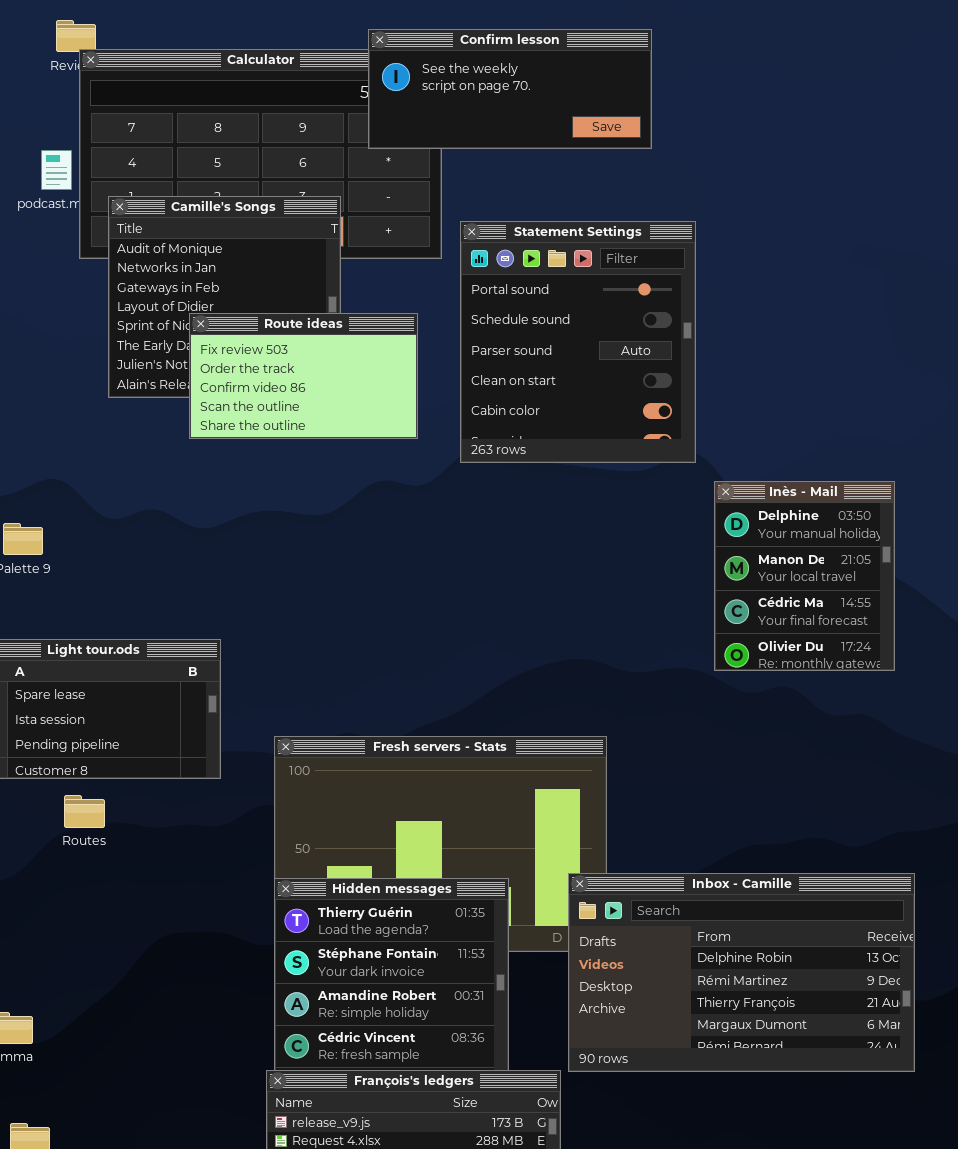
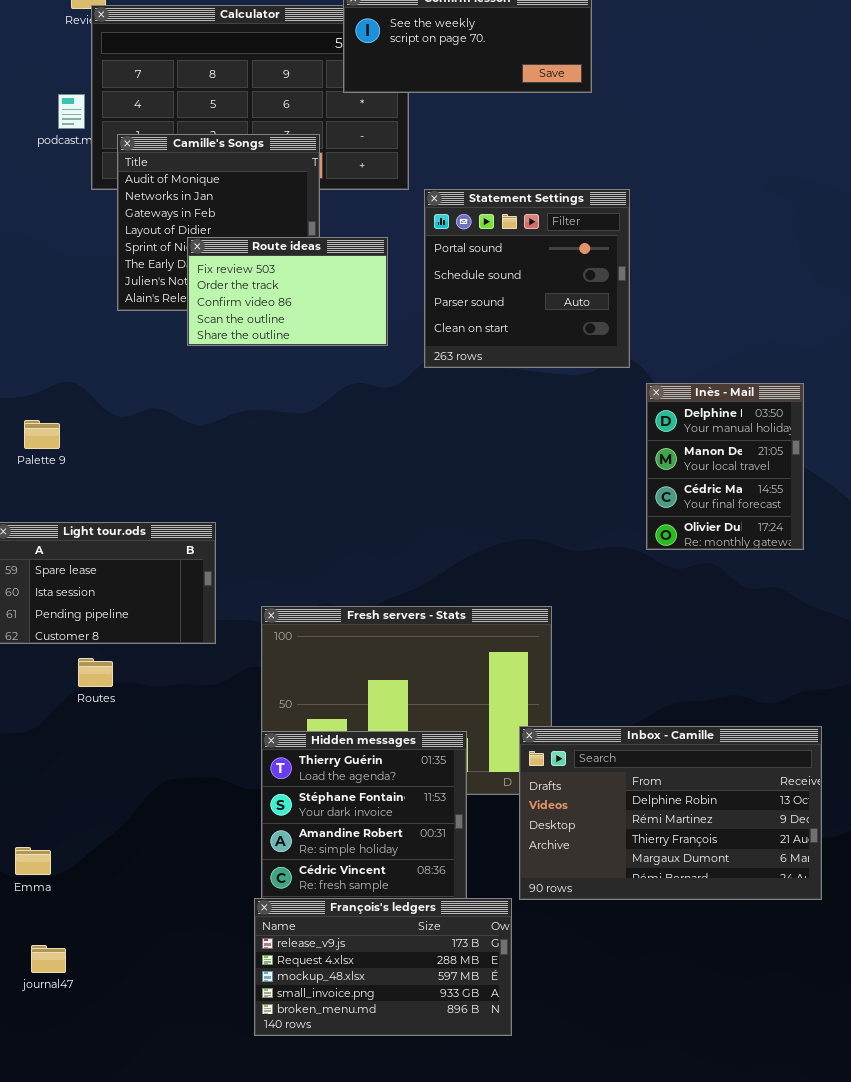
Statement Settings: [460,221,696,463] -> [424,189,630,368], resized

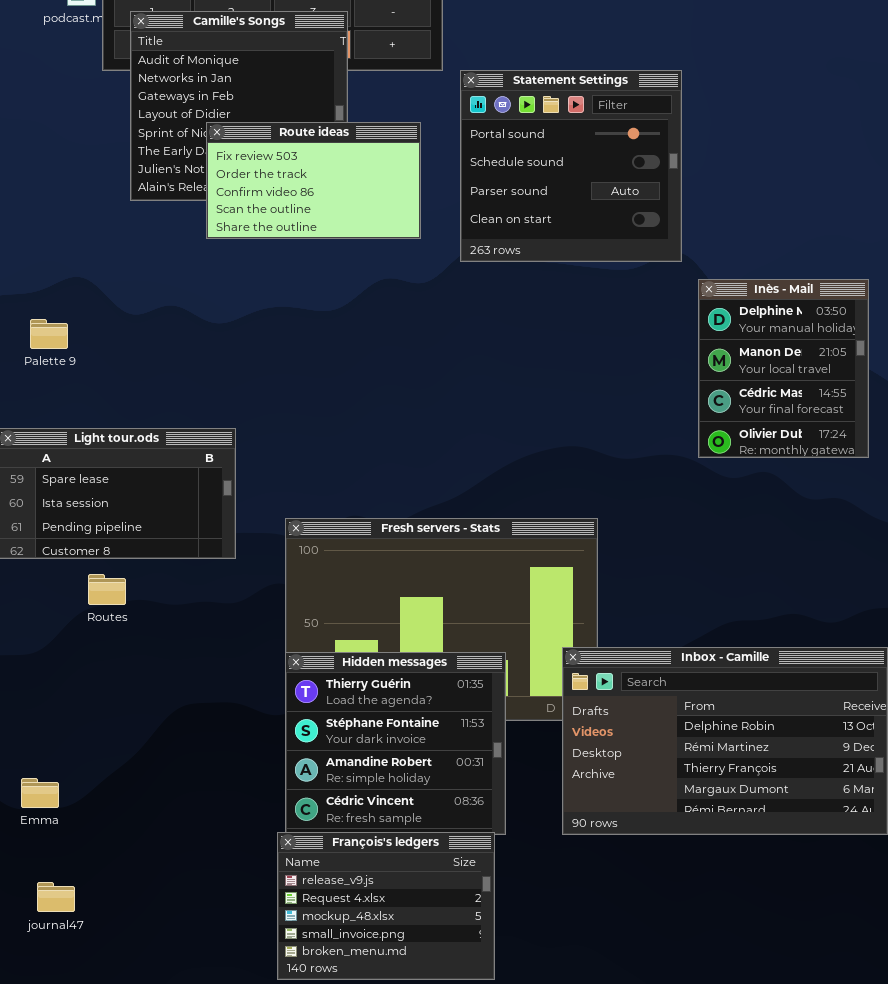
François's ledgers: [254,898,512,1036] -> [277,832,495,980], resized

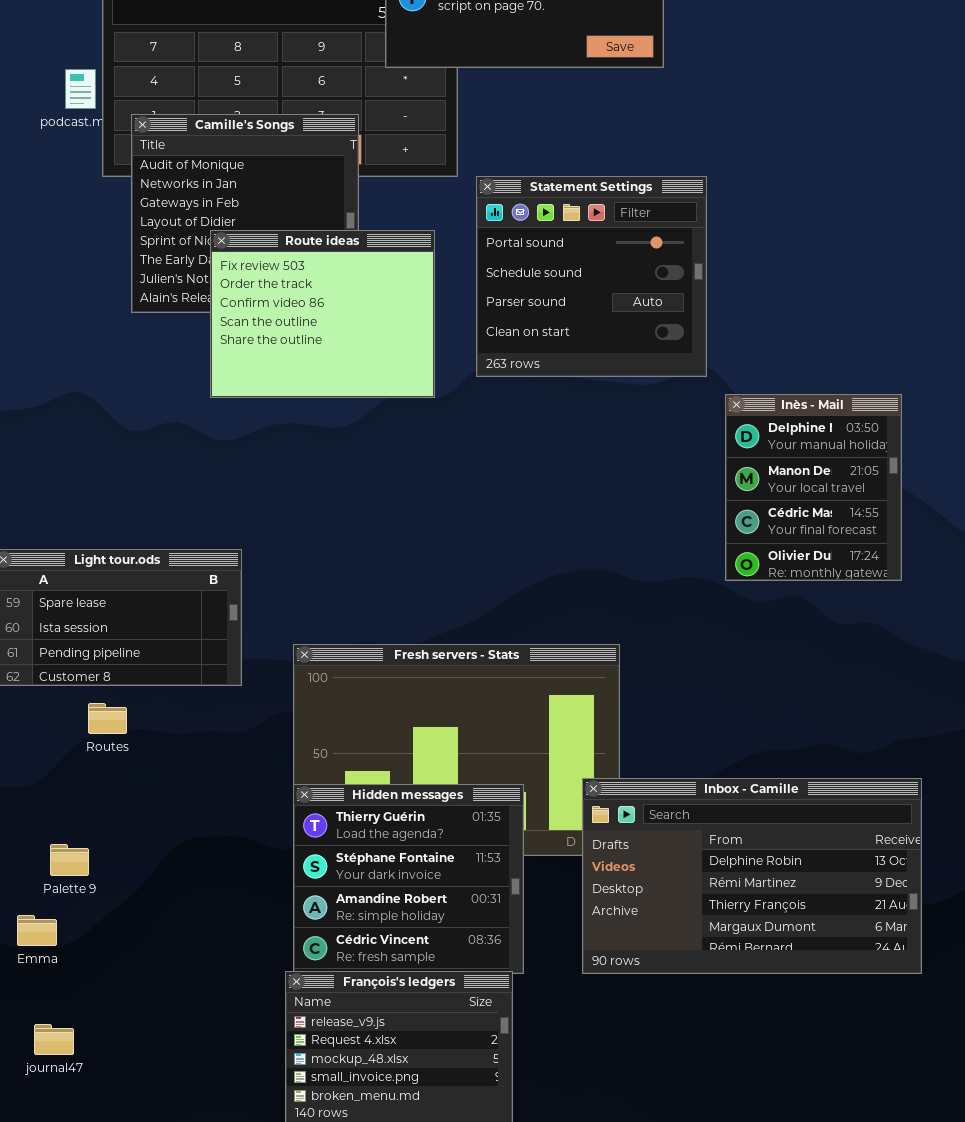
Route ideas: [206,122,421,239] -> [210,230,435,398], resized
Palette 9: [30,319,68,349] -> [50,844,89,876], moved

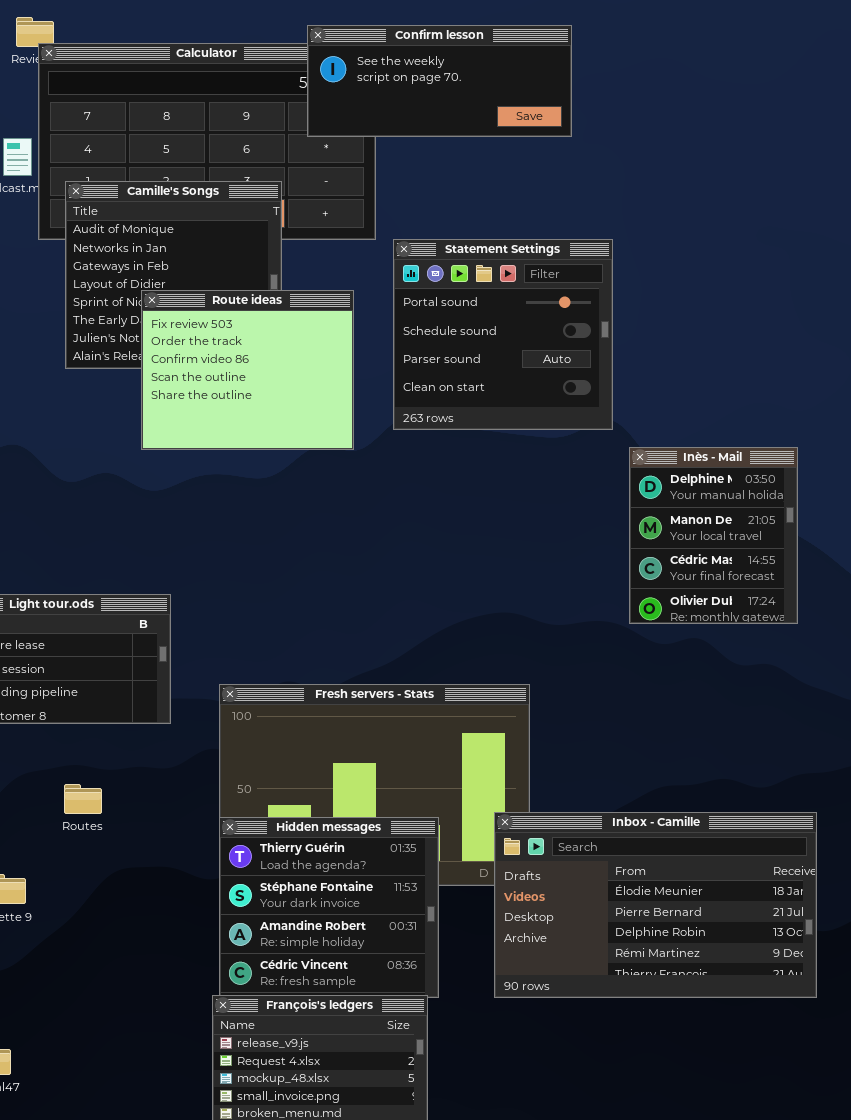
Routes: [88,703,127,734] -> [64,784,102,814], moved
Inbox - Camille: [582,778,922,974] -> [494,812,817,998], scrolled up 2 rows

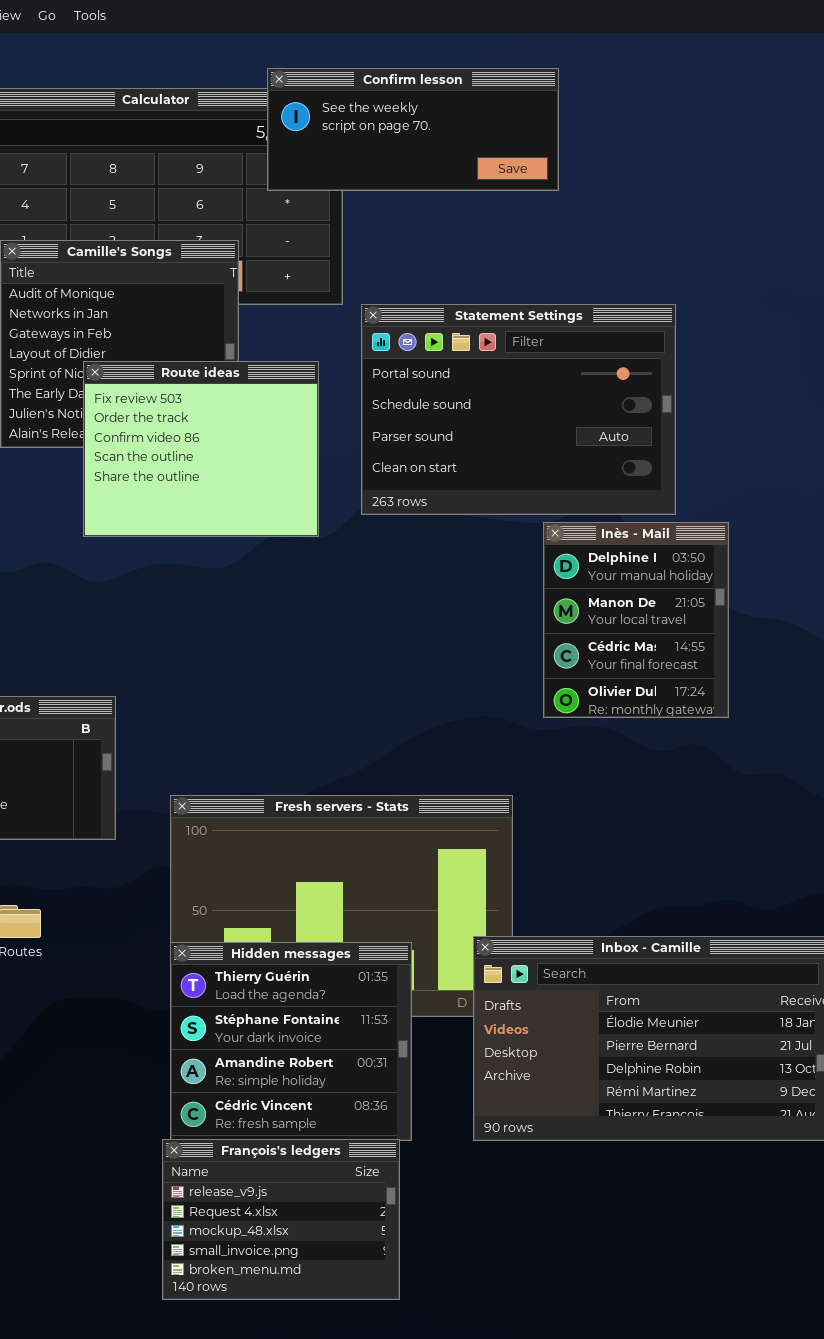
Statement Settings: [393,239,613,430] -> [361,304,676,515], resized
Inès - Mail: [629,447,798,624] -> [543,522,729,718], moved

